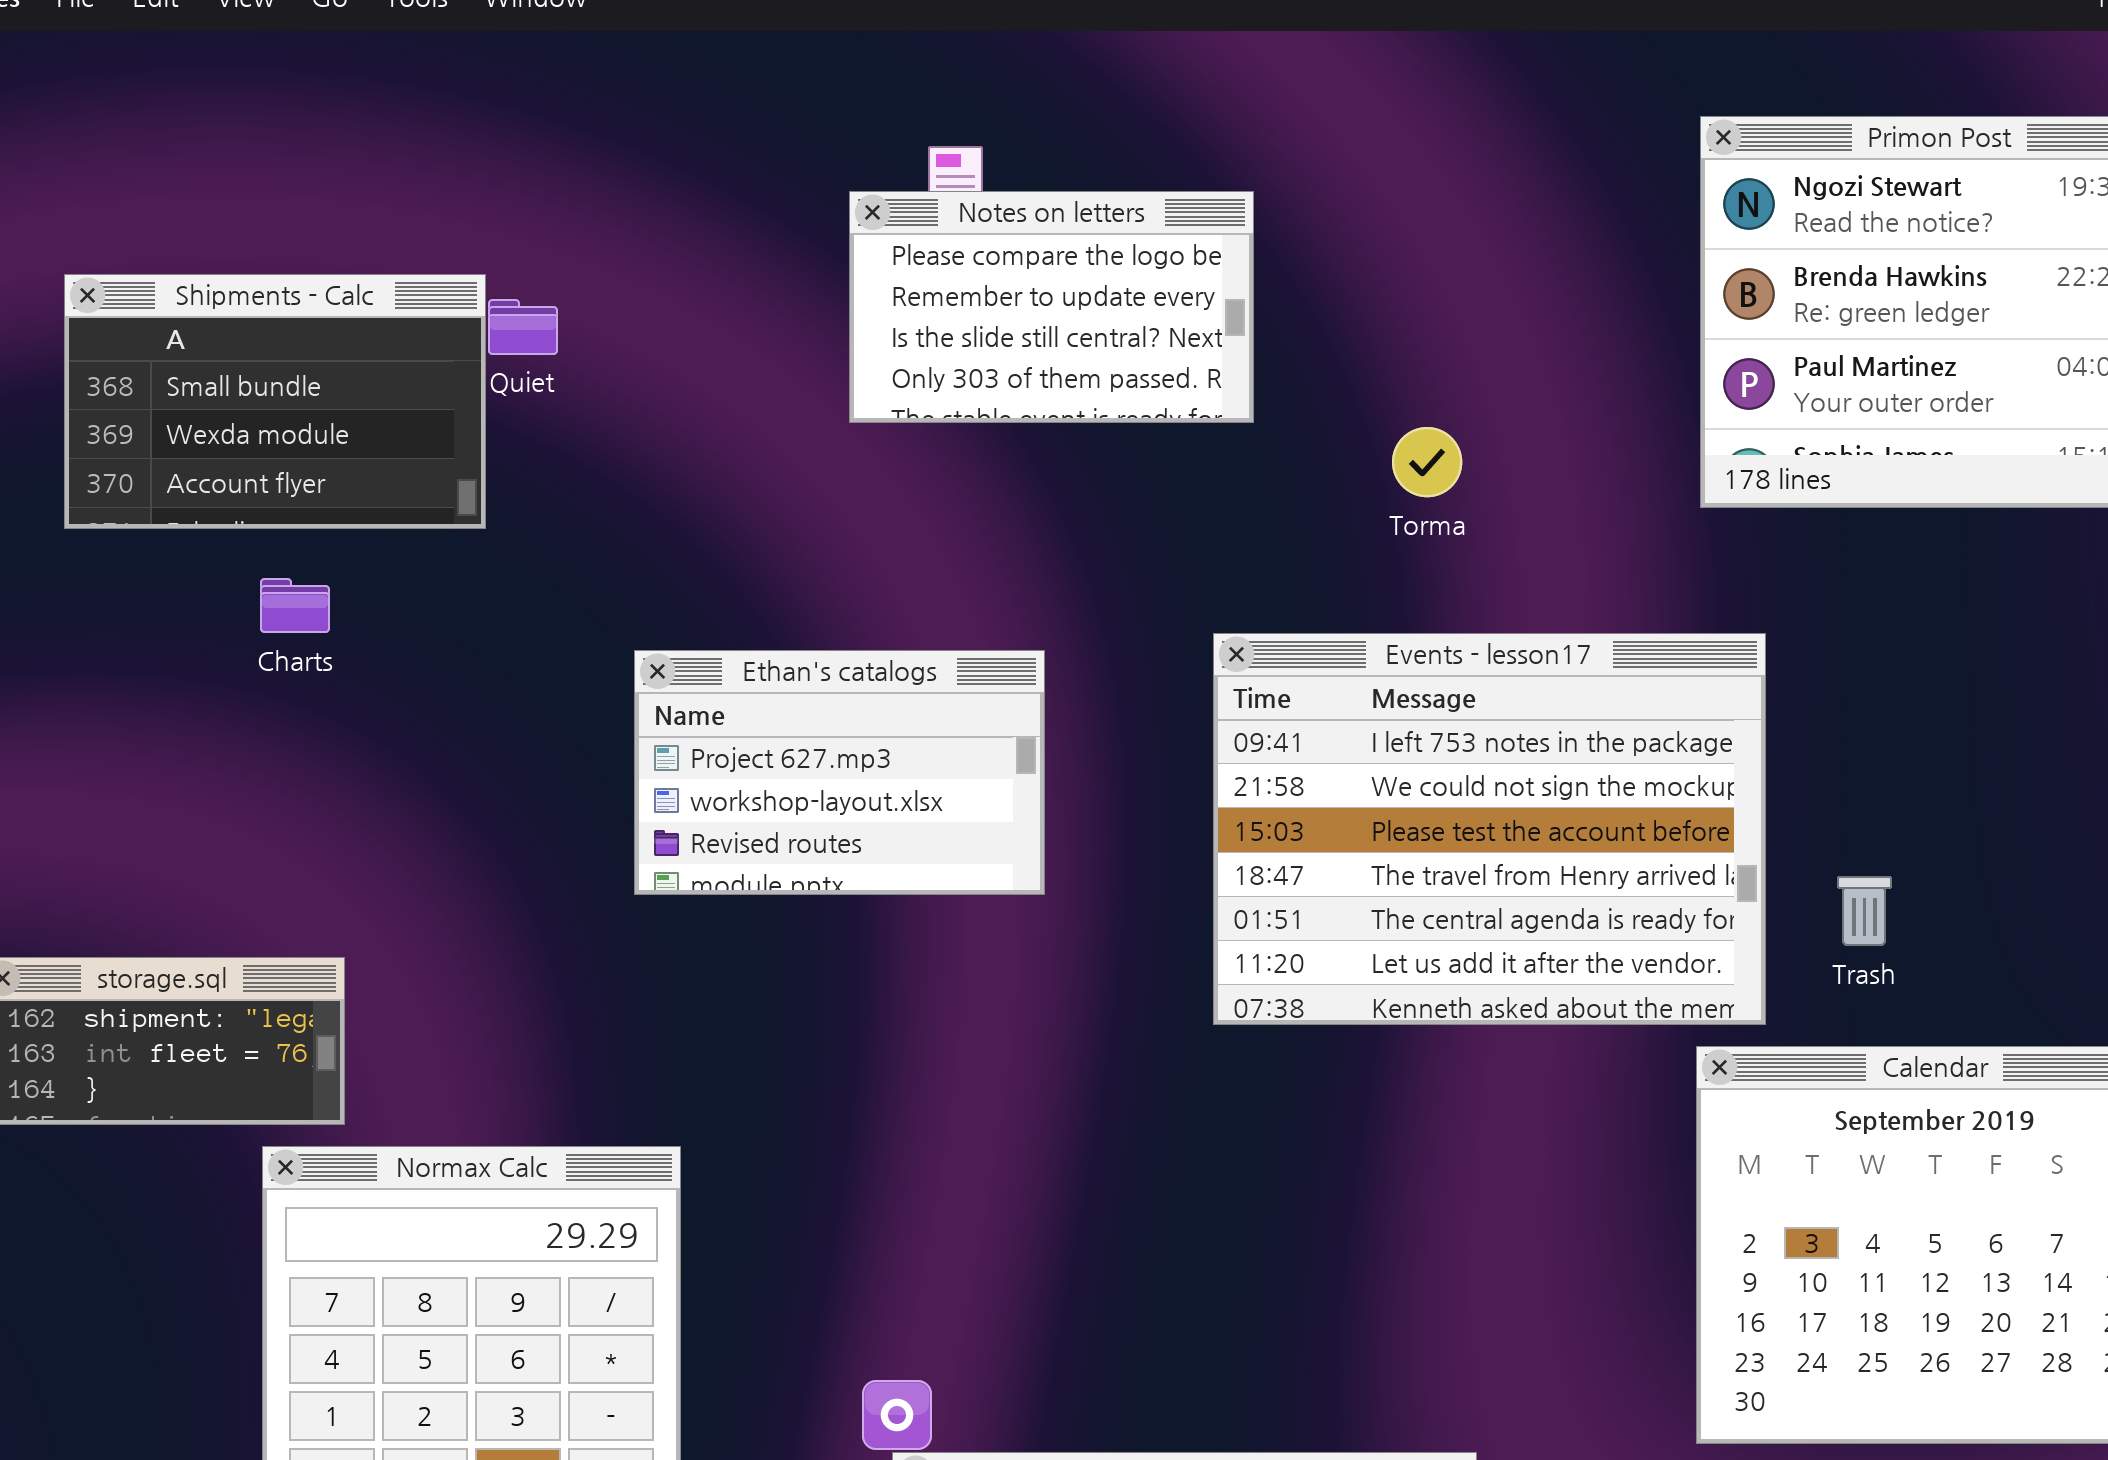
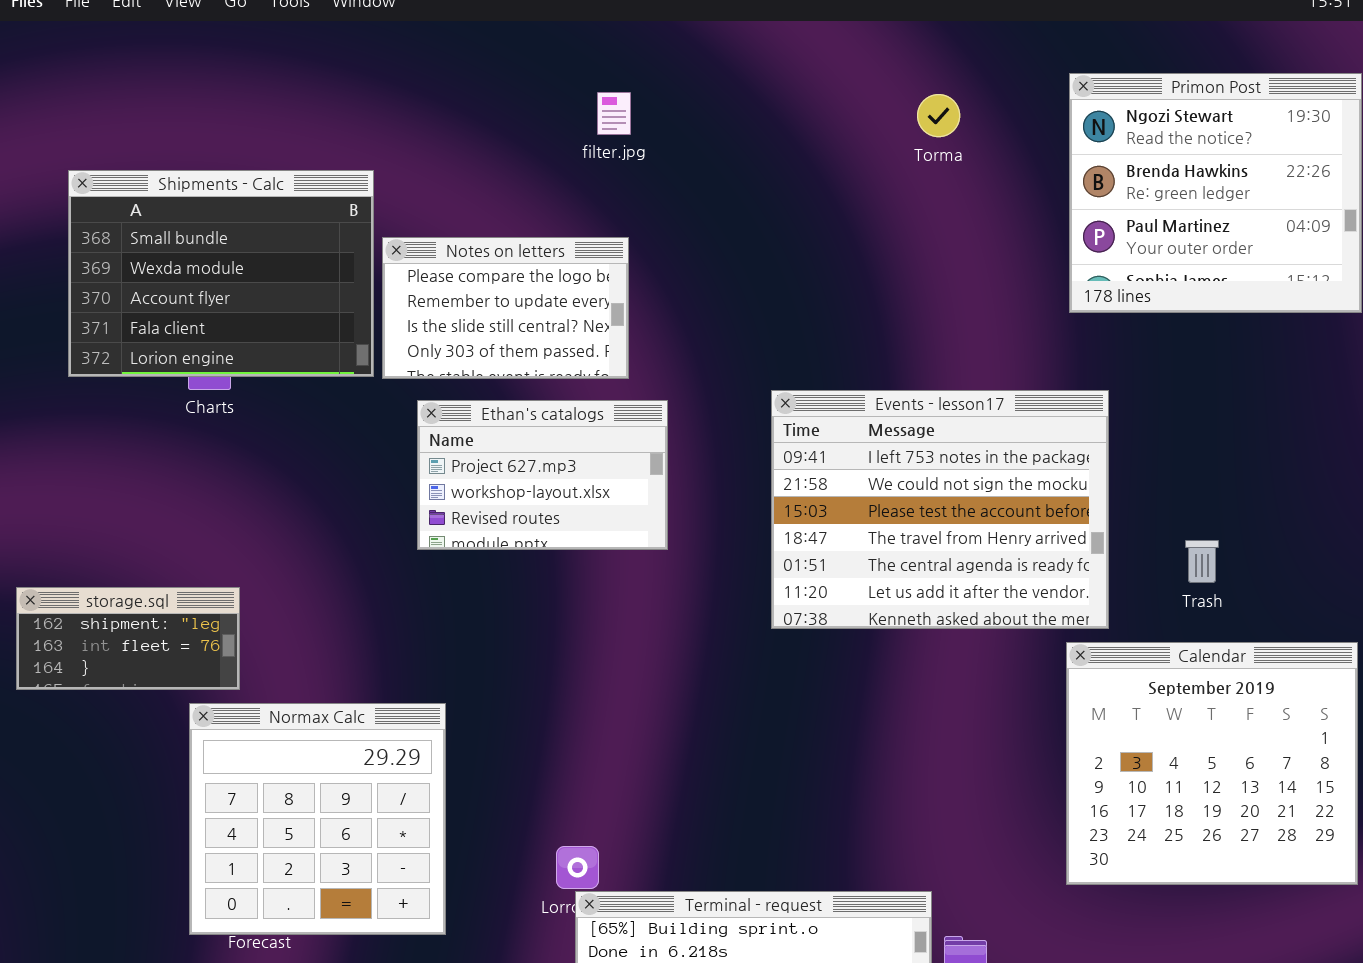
Notes on letters: [849,191,1254,423] -> [382,237,629,379], moved
Shipments - Calc: [64,274,486,529] -> [68,170,374,377], resized
Torma: [1392,427,1462,497] -> [917,94,960,137], moved
Trash: [1837,876,1892,946] -> [1185,540,1219,583], moved

